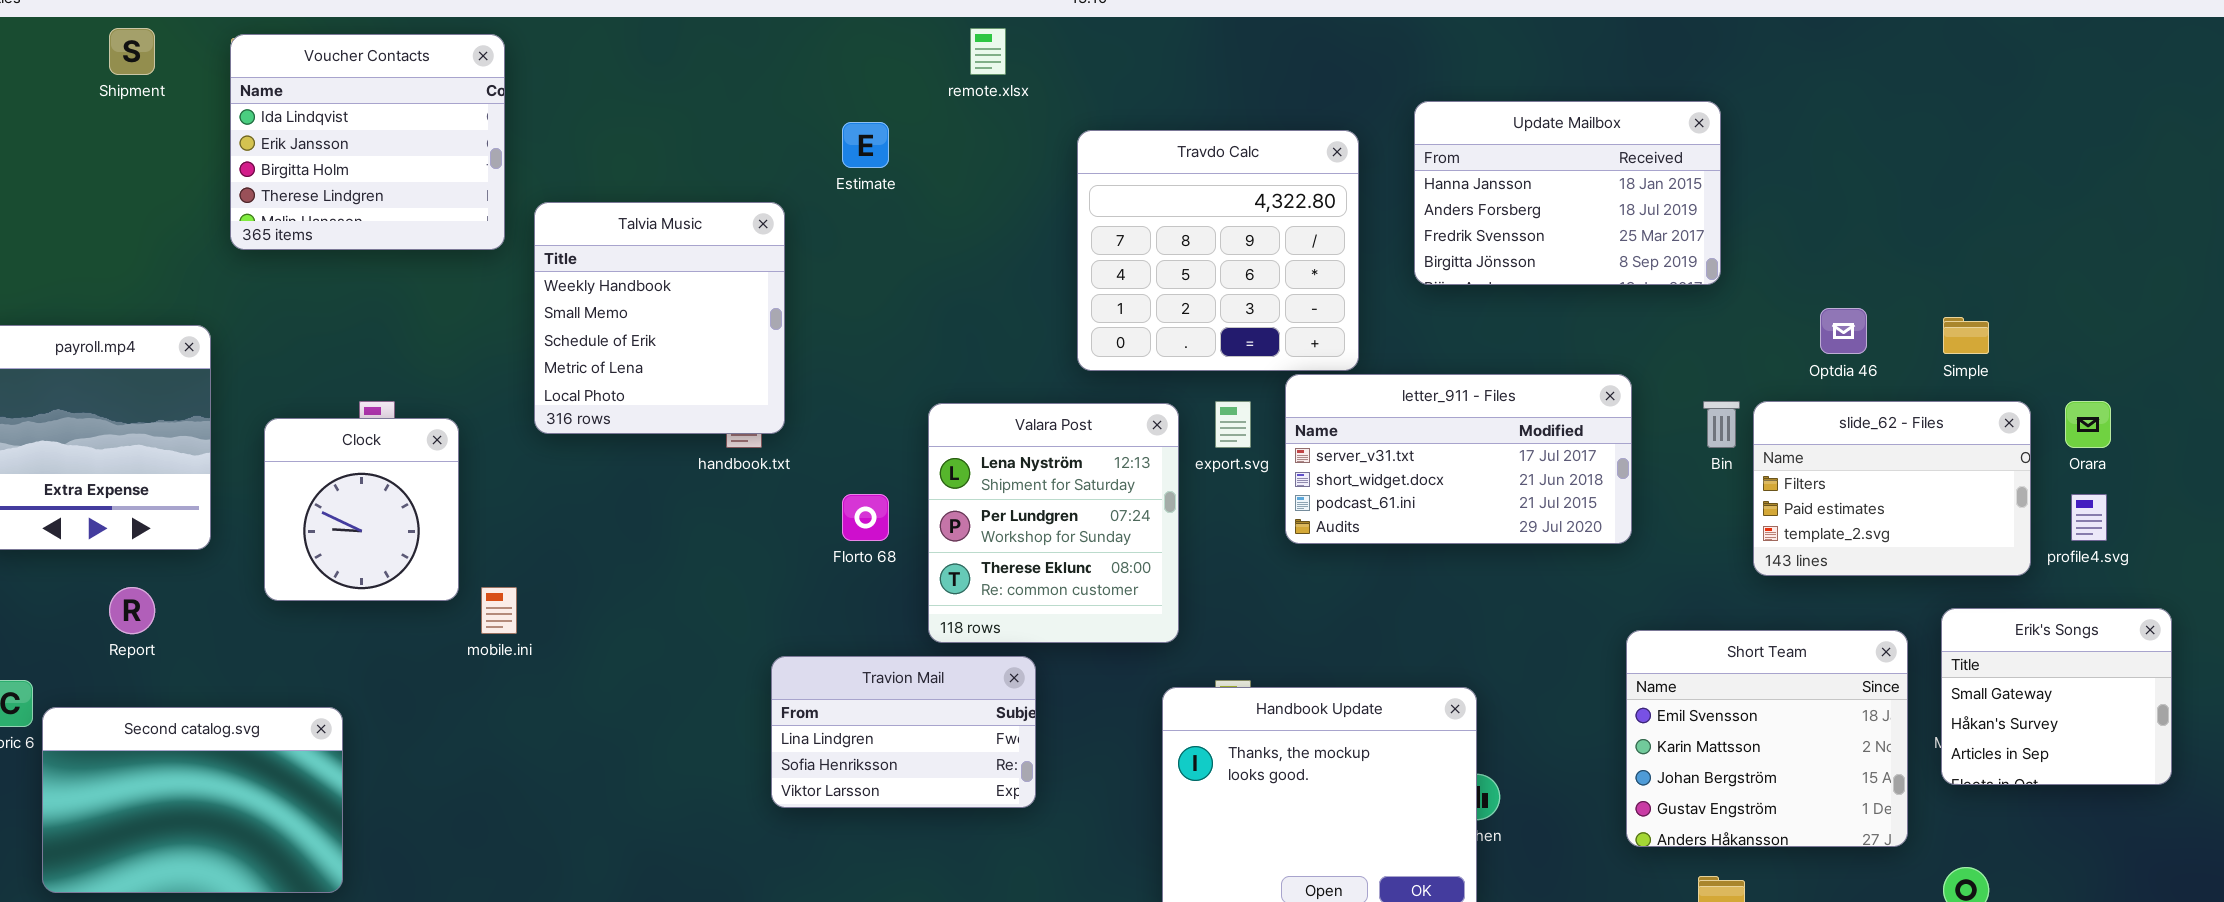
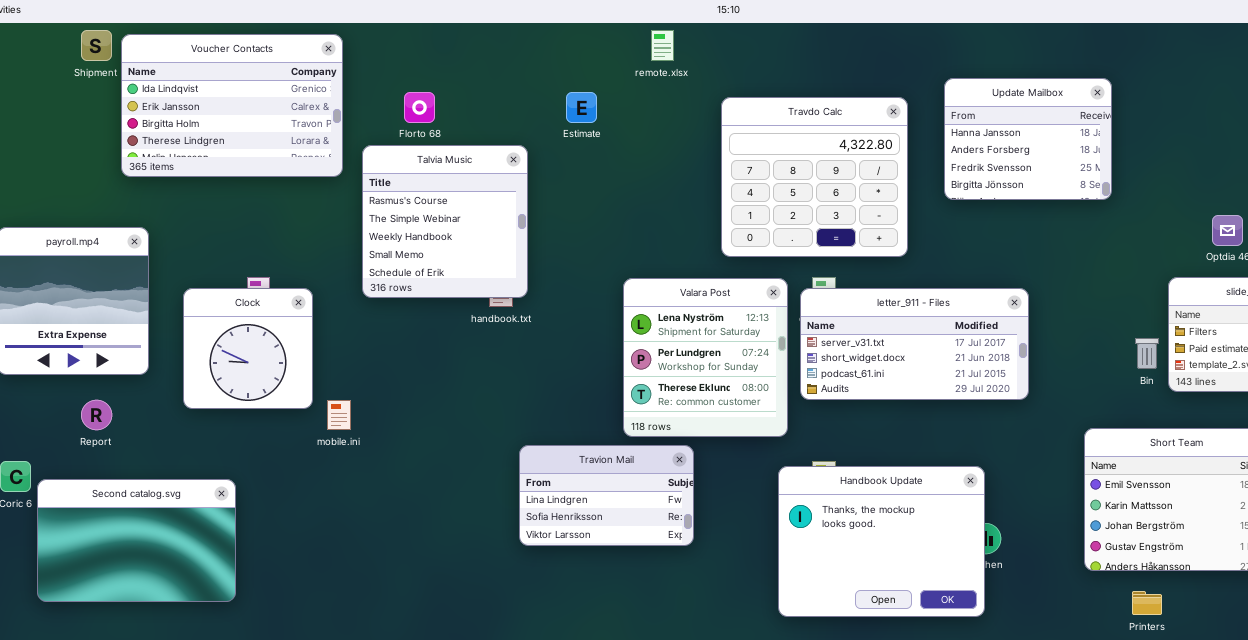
Voucher Contacts: [230,34,505,250] -> [121,34,343,177], resized
Update Mailbox: [1414,101,1721,285] -> [944,78,1112,200], resized
Talvia Music: [534,202,785,434] -> [362,145,528,298], scrolled up 2 rows
letter_911 - Files: [1285,374,1632,544] -> [800,288,1029,400], moved
Bin: [1703,401,1740,448] -> [1135,338,1159,369], moved
Florto 68: [842,494,889,541] -> [404,92,435,123], moved

